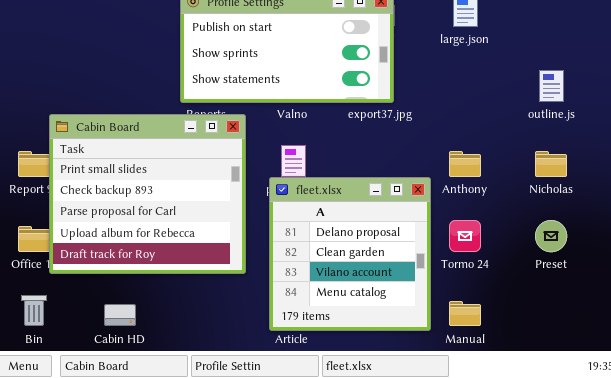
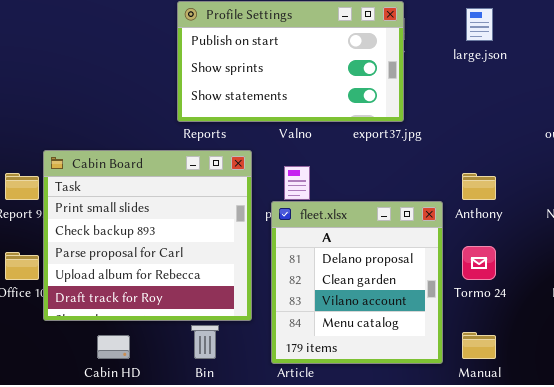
Cabin Board: [49,114,246,274] -> [43,150,252,321], moved
Bin: [21,295,47,326] -> [191,325,219,359], moved

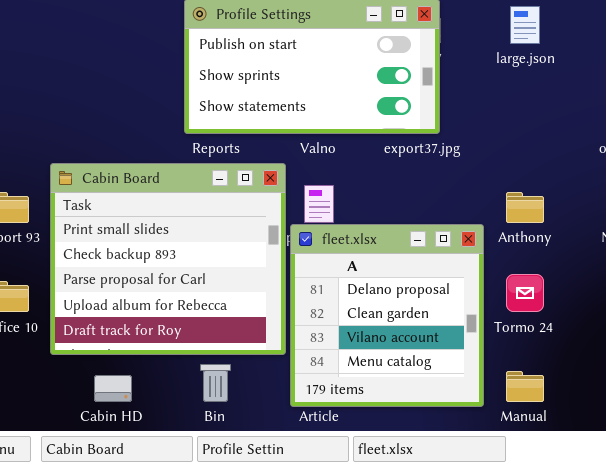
Cabin Board: [43,150,252,321] -> [50,163,286,355], moved

